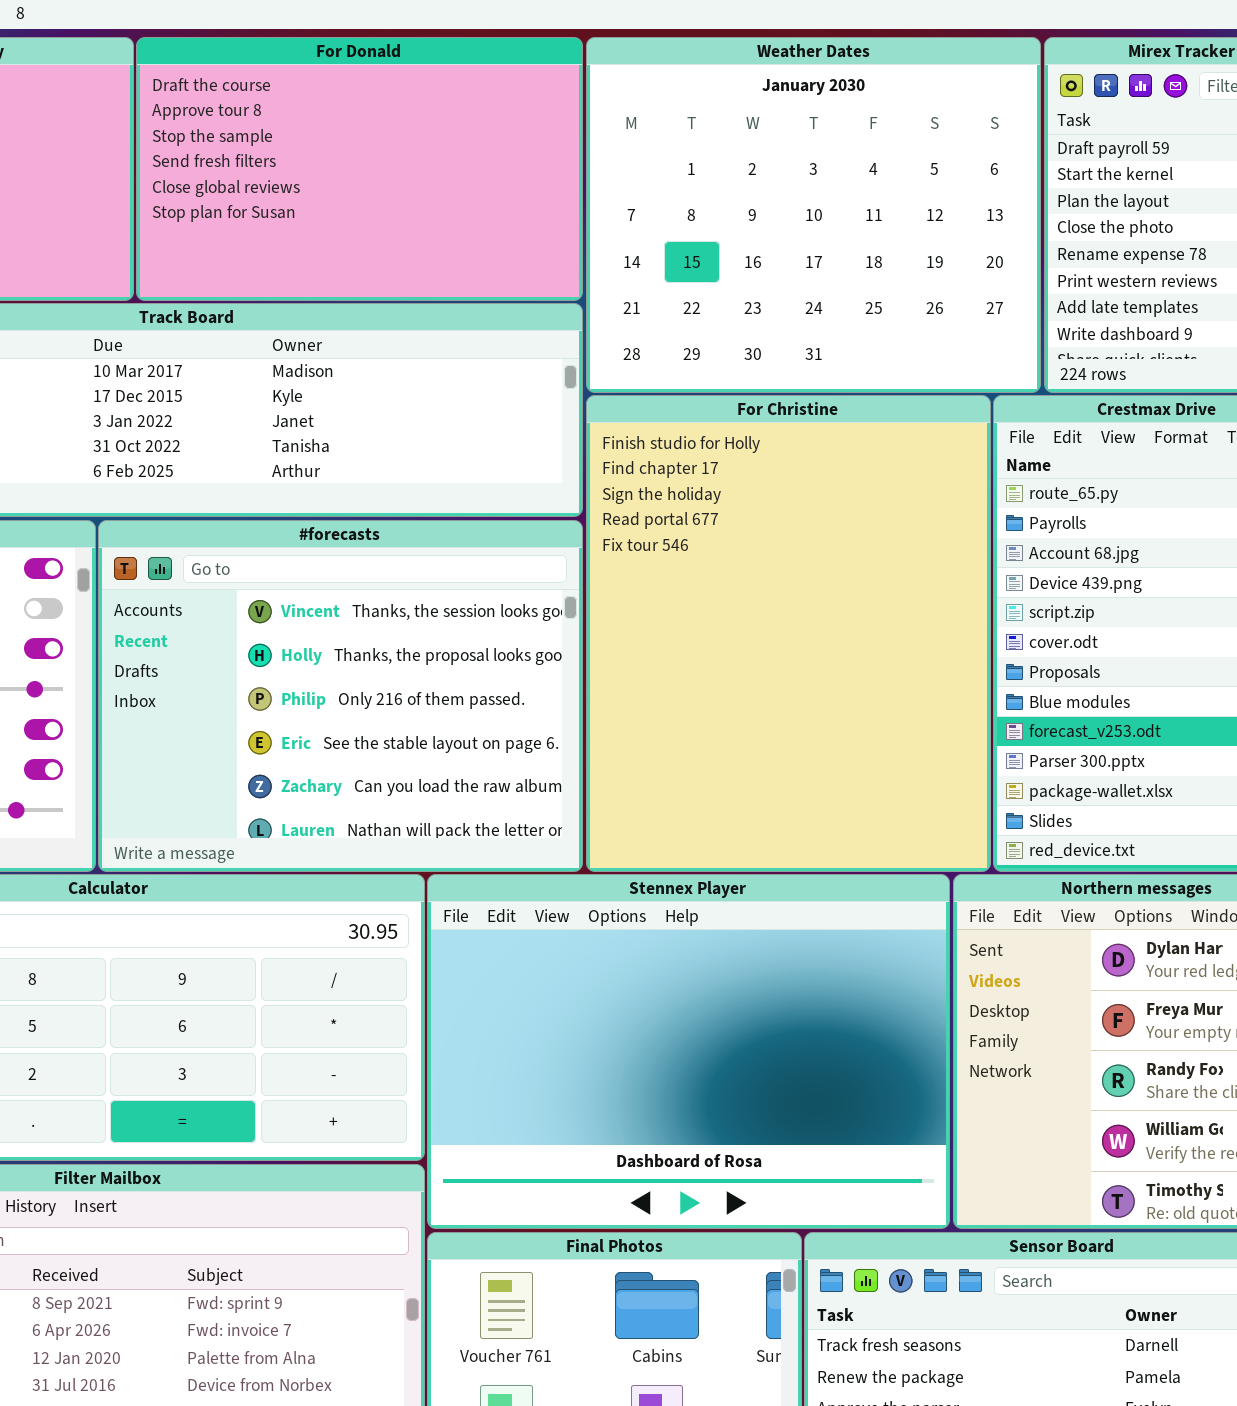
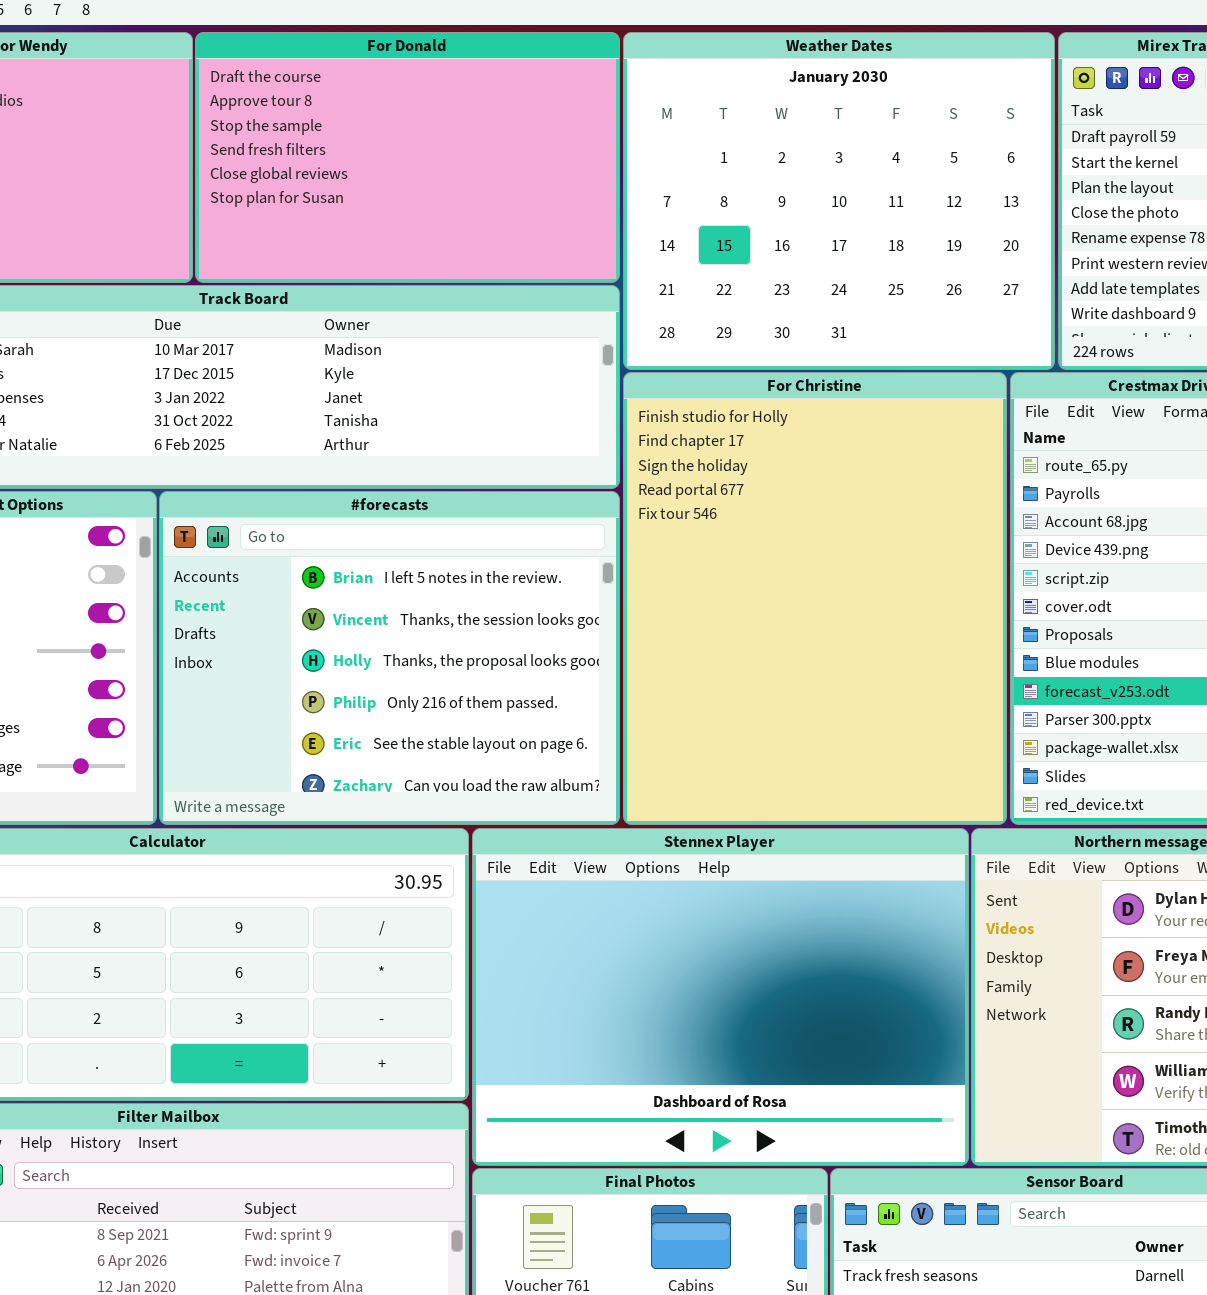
#forecasts: [98,520,583,872] -> [159,491,620,825], scrolled up 1 row

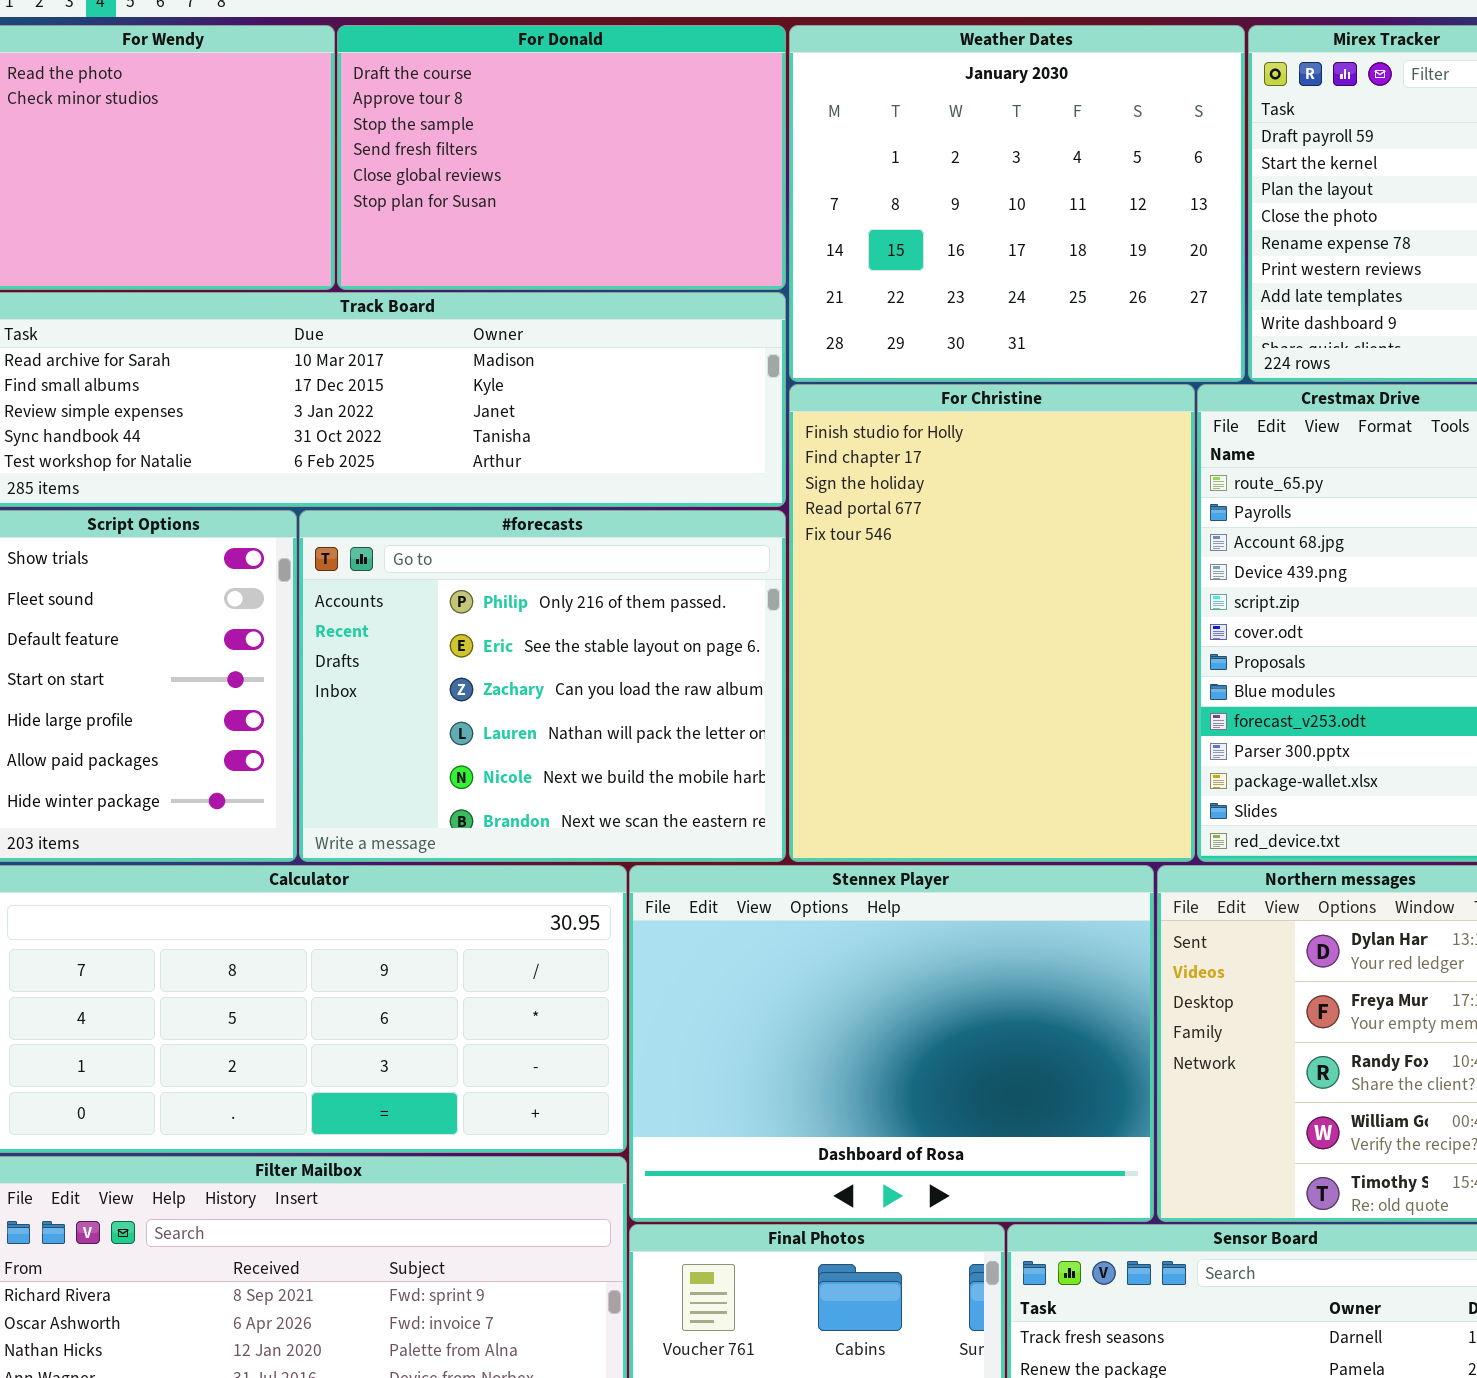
#forecasts: [159,491,620,825] -> [299,510,786,862], scrolled down 3 rows

